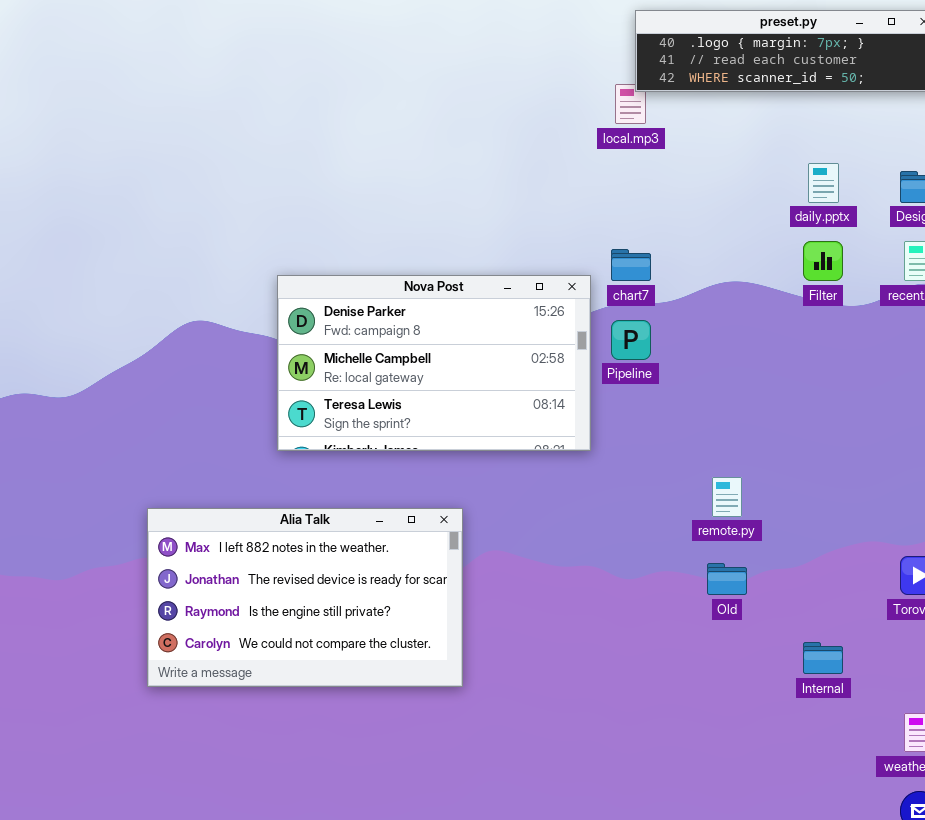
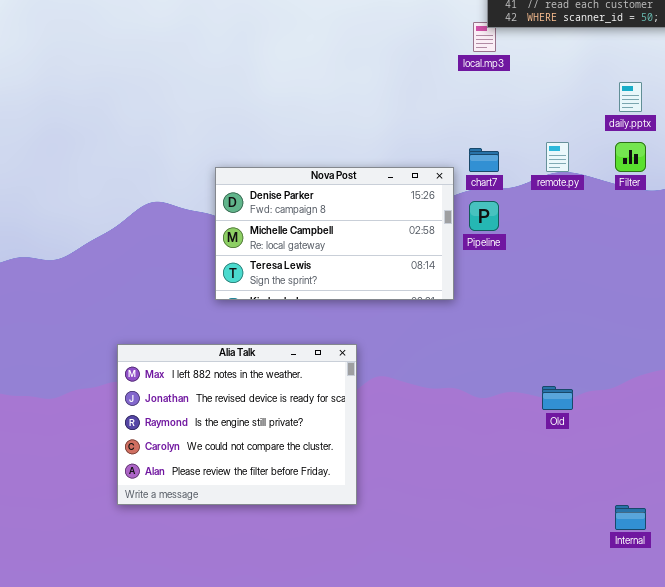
remote.py: [712,477,742,517] -> [546,142,569,172], moved
Alia Talk: [147,508,463,687] -> [117,344,357,505], resized
Internal: [803,642,843,674] -> [615,505,646,530], moved

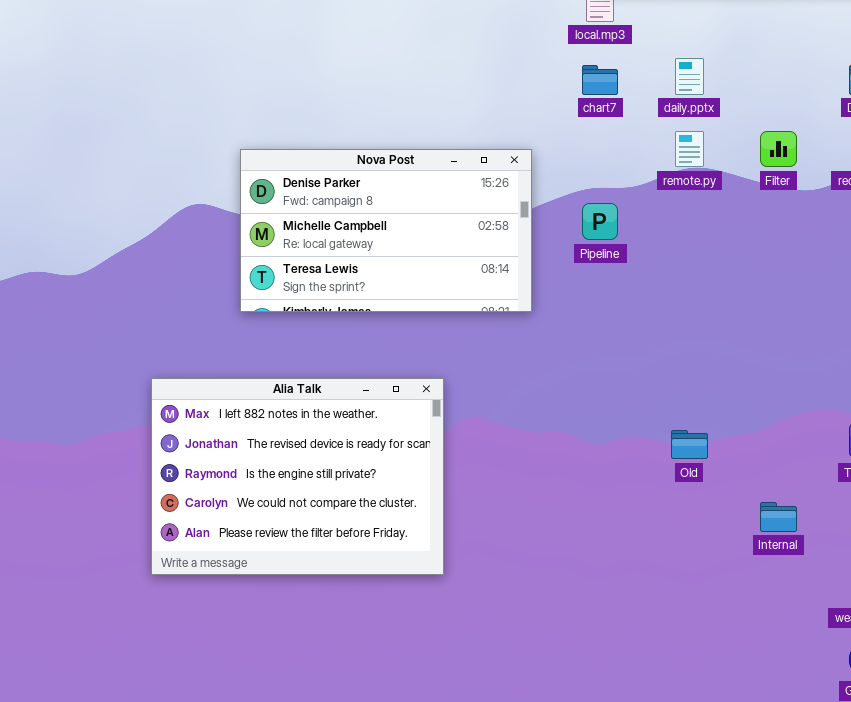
daily.pptx: [619,82,642,112] -> [675,58,704,95], moved
chart7: [469,148,499,172] -> [582,65,618,95], moved
Nova Post: [215,167,454,300] -> [240,149,532,312], moved
Internal: [615,505,646,530] -> [760,502,797,532], moved

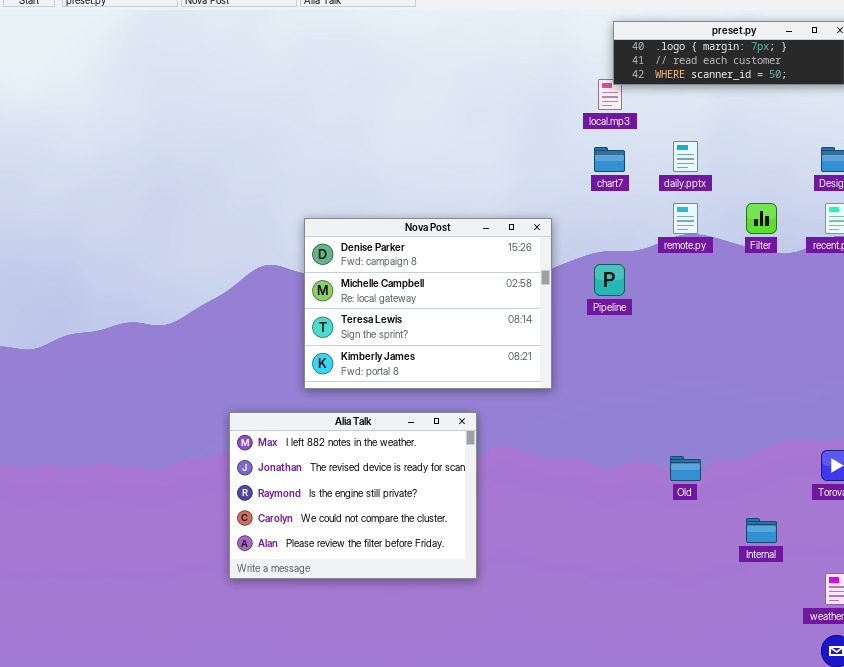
Nova Post: [240,149,532,312] -> [304,218,552,389], resized

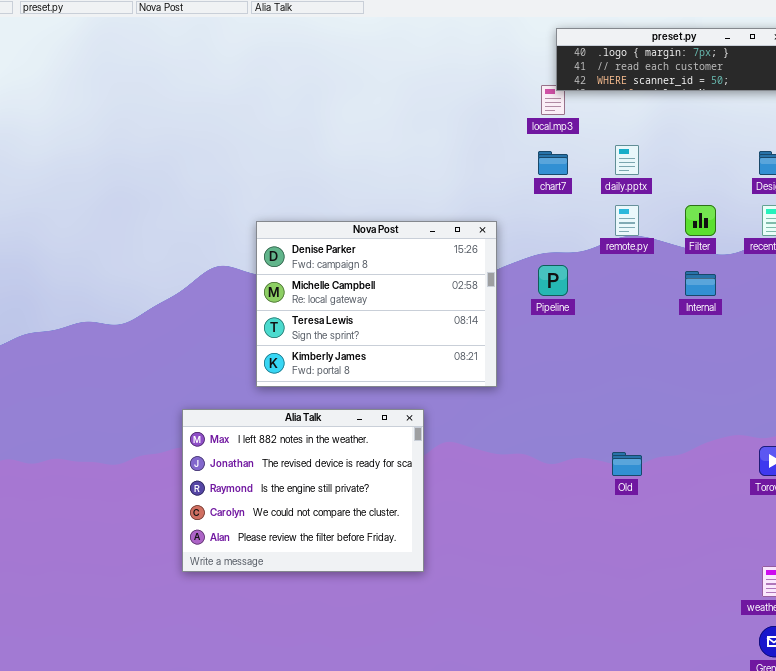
Internal: [746,518,777,543] -> [685,271,716,296], moved

